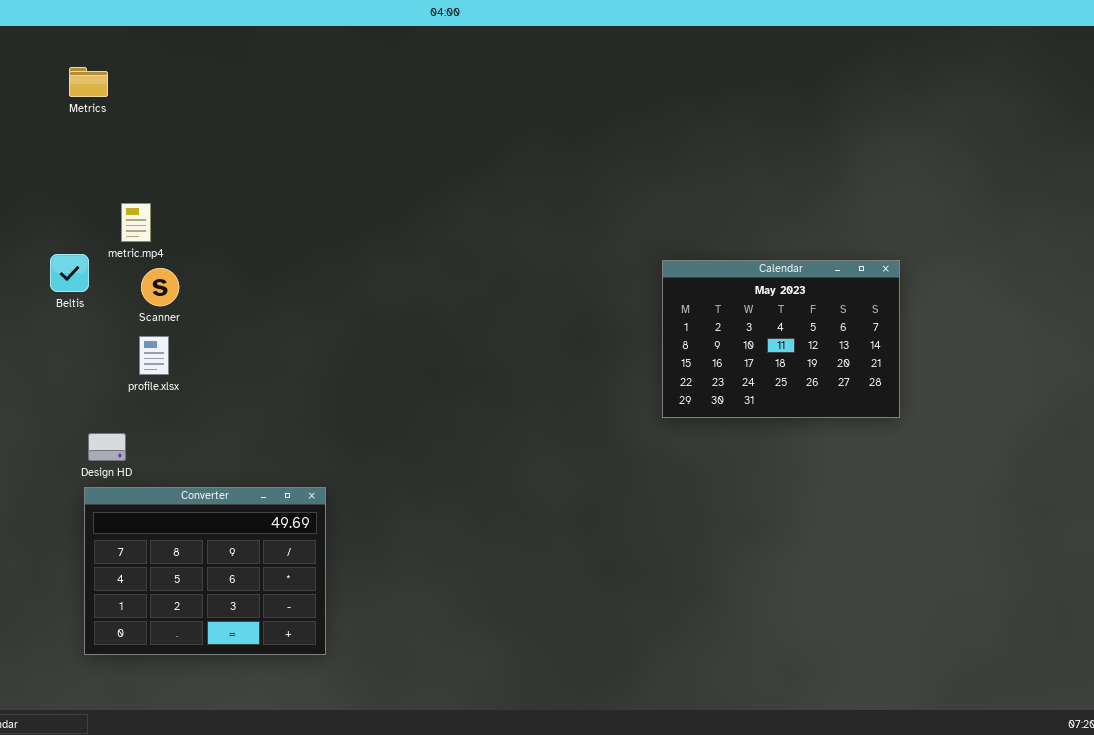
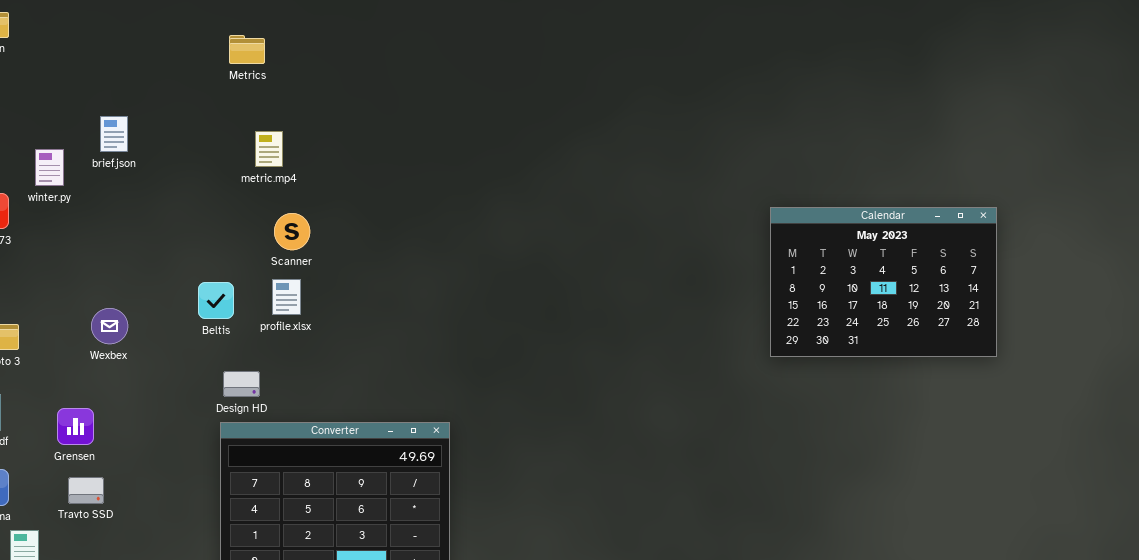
Metrics: [69,67,108,97] -> [229,35,265,64], moved
metric.mp4: [121,203,151,242] -> [255,131,283,167], moved
Beltis: [50,254,89,292] -> [198,282,234,319], moved

